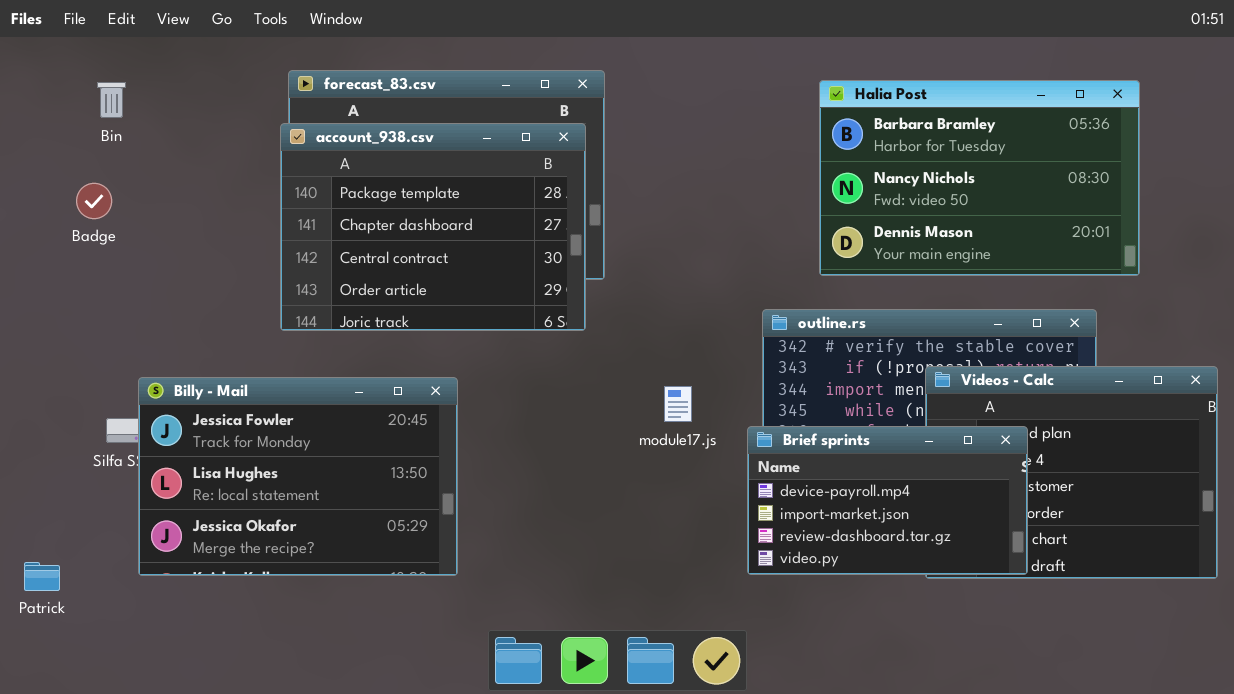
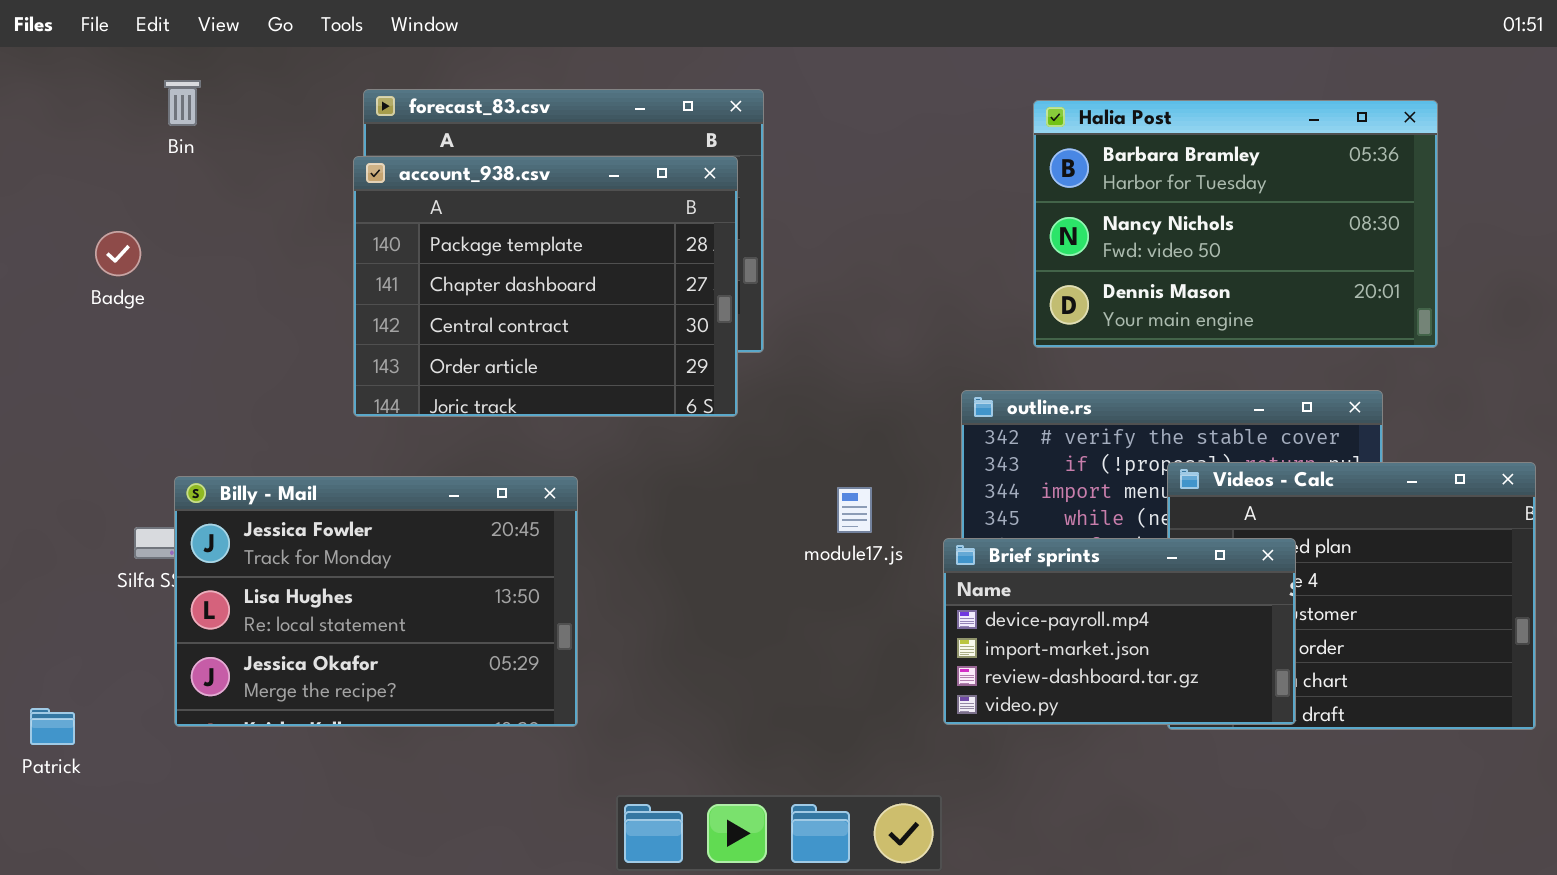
Bin: [97,82,126,118] -> [164,80,201,126], moved

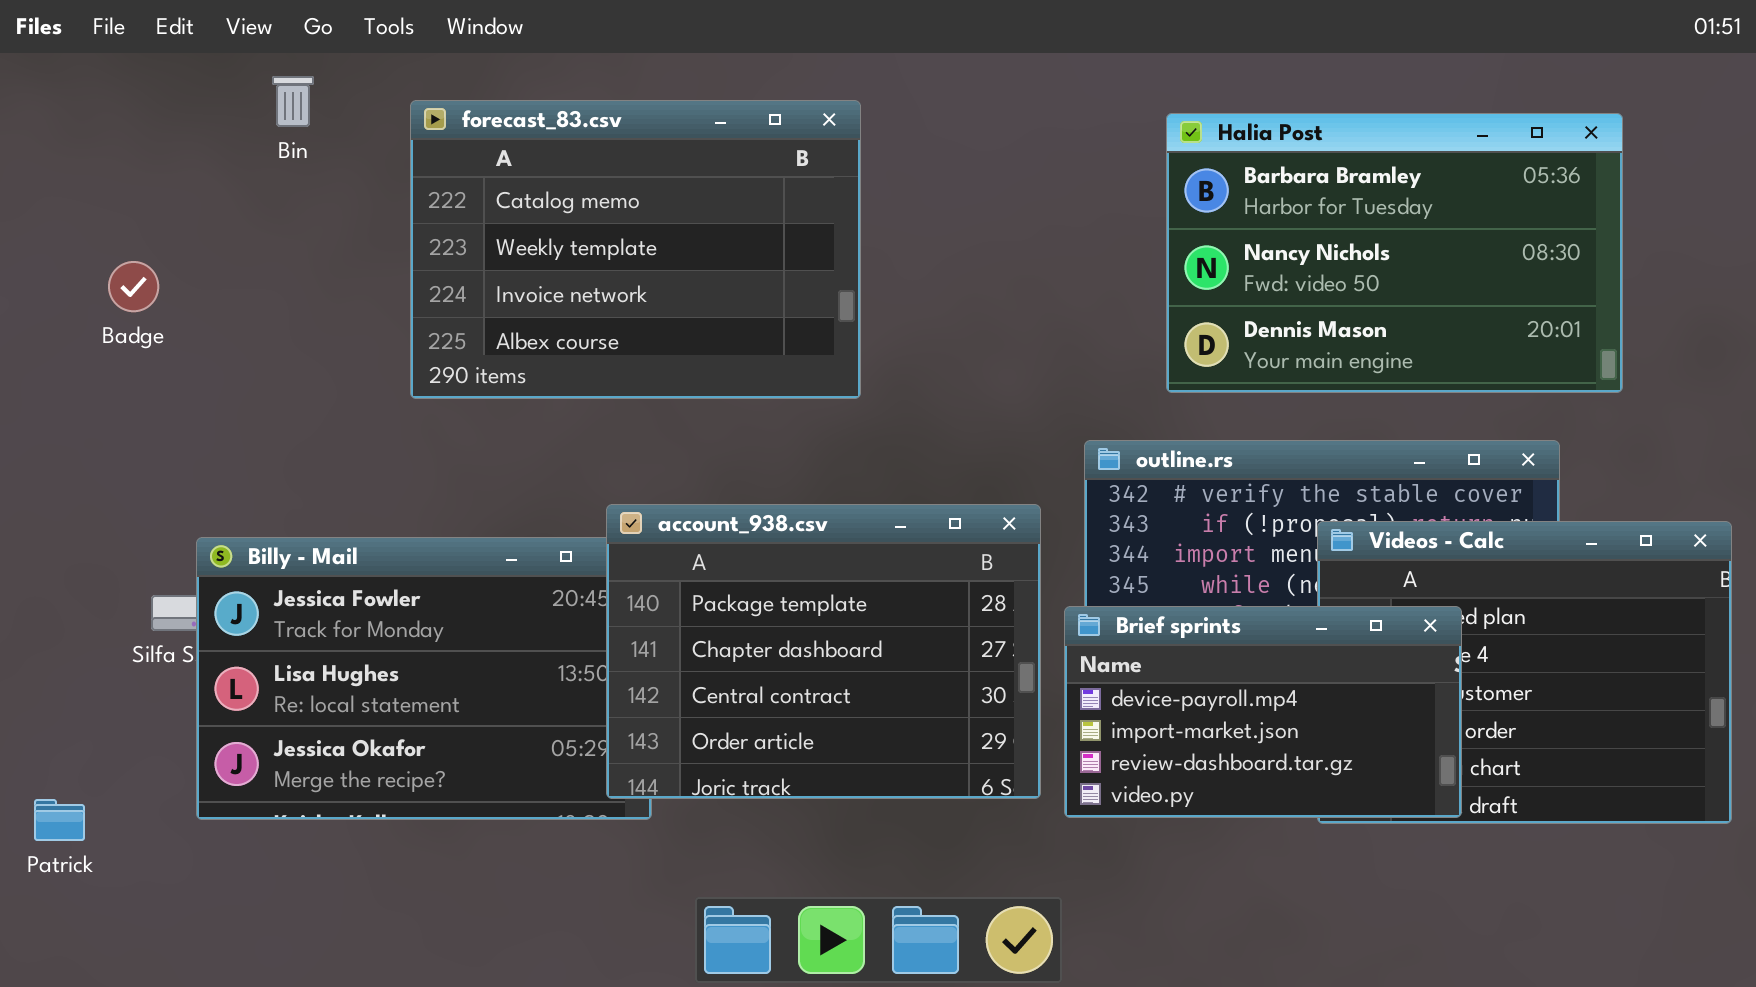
Bin: [164,80,201,126] -> [272,76,314,127], moved
account_938.csv: [353,156,738,417] -> [606,504,1041,799], moved

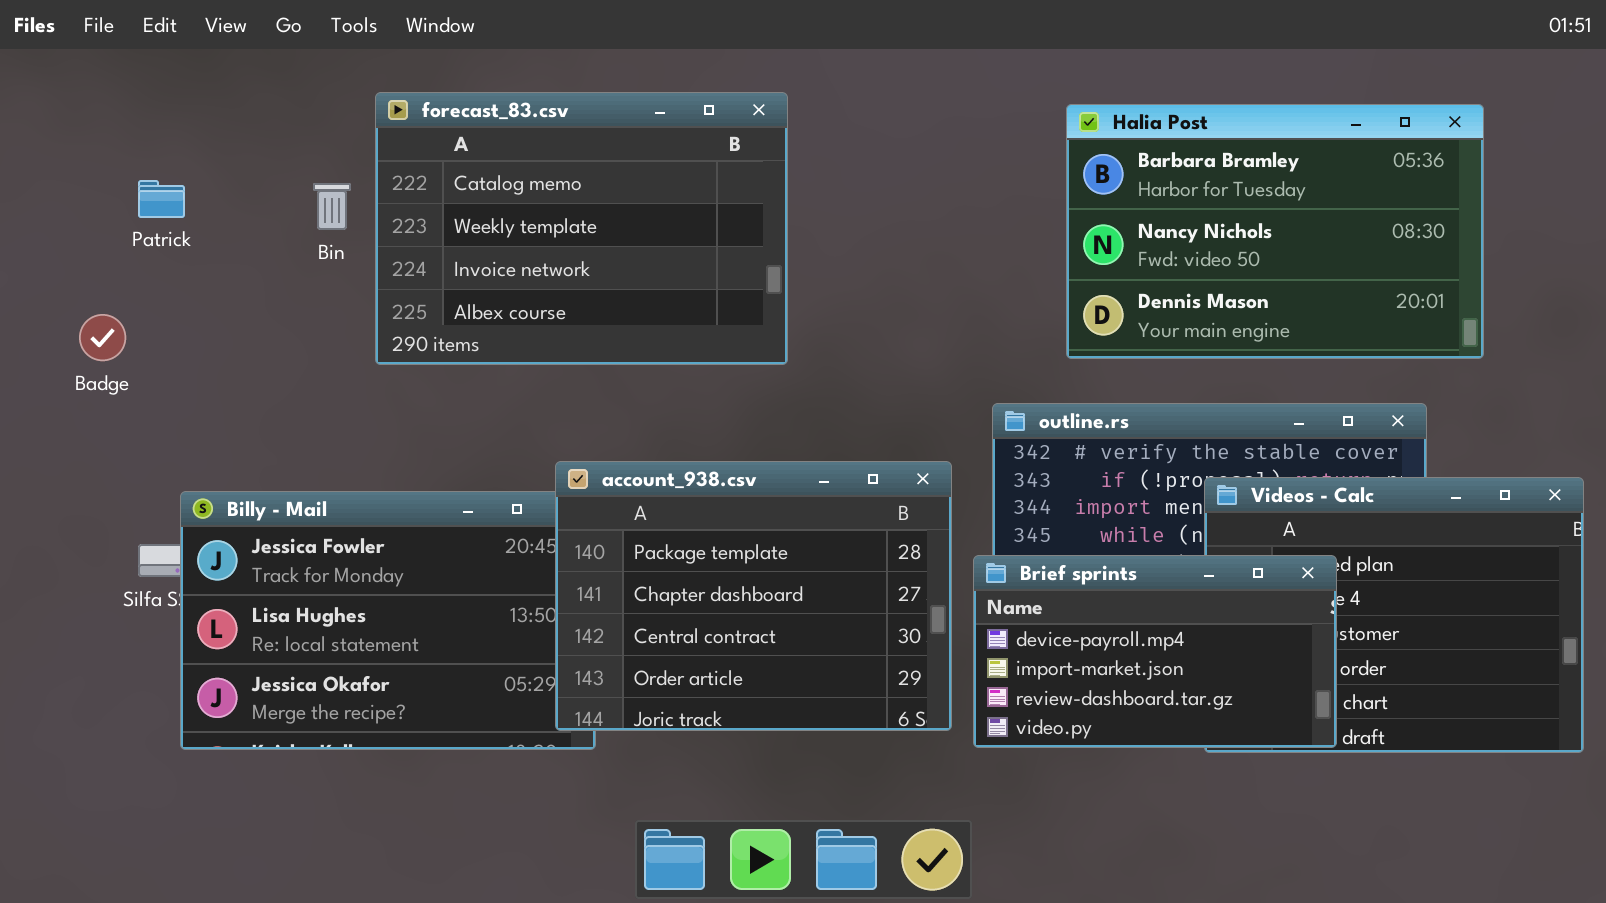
Bin: [272,76,314,127] -> [313,183,351,230], moved
Badge: [108,261,159,312] -> [79,314,126,361], moved
Patrick: [34,799,85,841] -> [138,180,185,218], moved

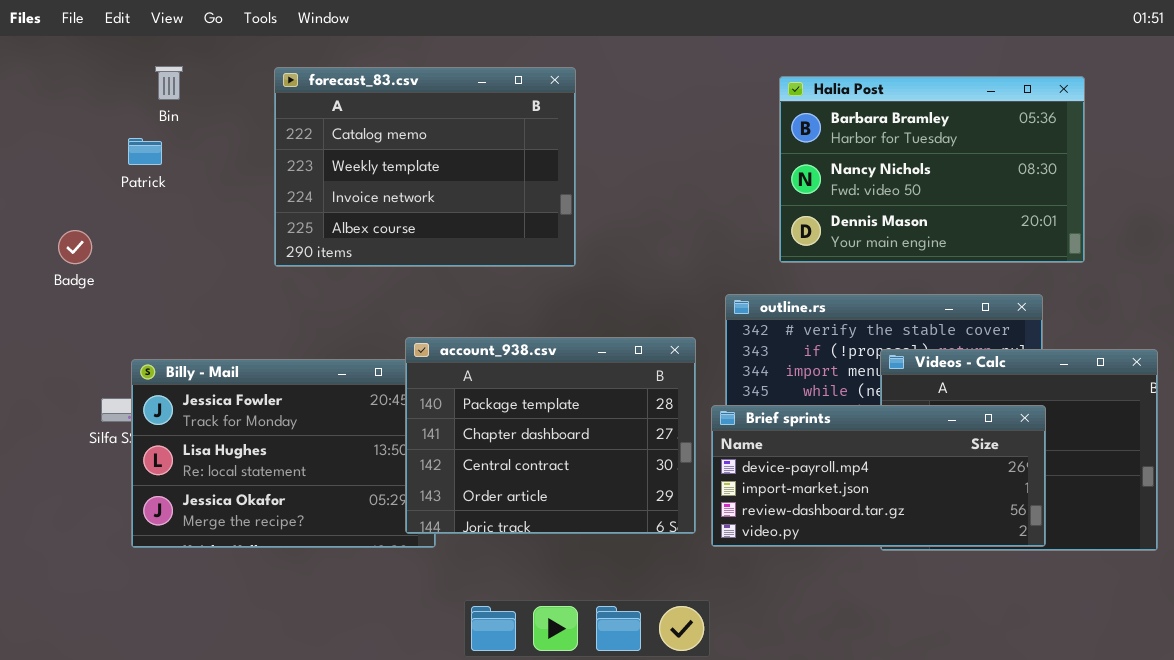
Patrick: [138,180,185,218] -> [128,138,162,165], moved
Bin: [313,183,351,230] -> [155,66,183,100], moved
Brief sprints: [973,555,1337,748] -> [711,405,1046,547], resized

